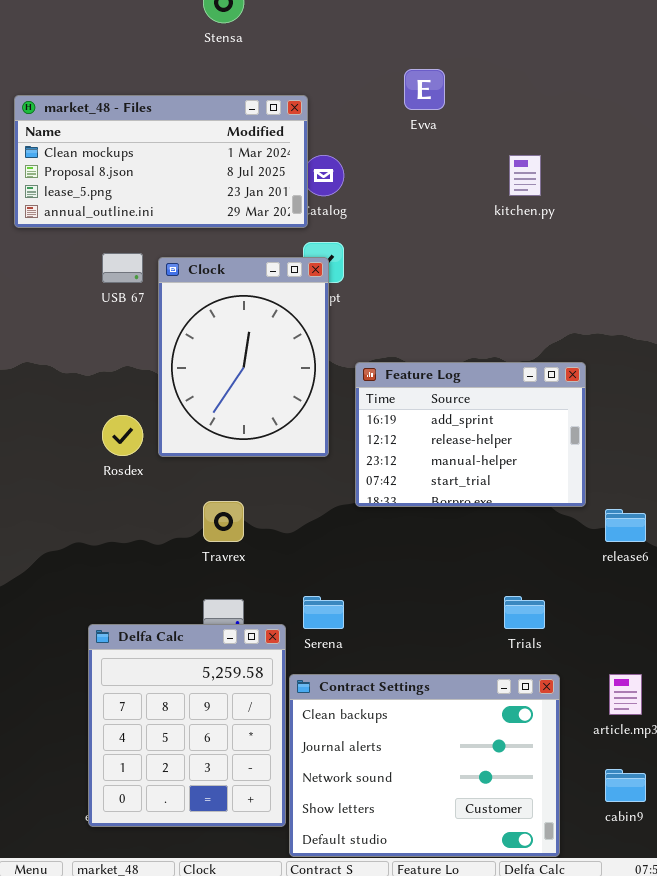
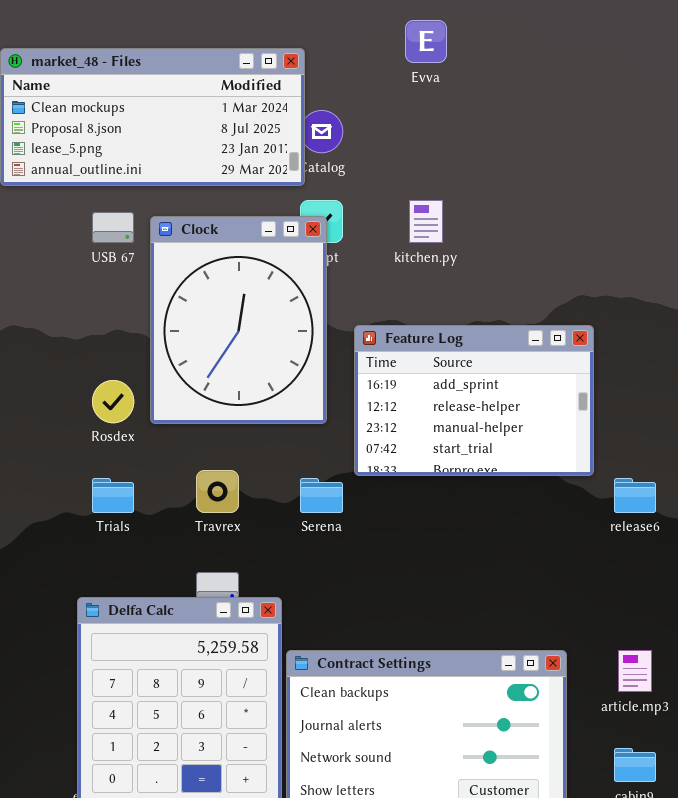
kitchen.py: [509,155,541,196] -> [409,200,443,243], moved
Serena: [303,596,344,629] -> [300,478,343,513], moved
Trials: [504,596,545,629] -> [92,478,134,513], moved

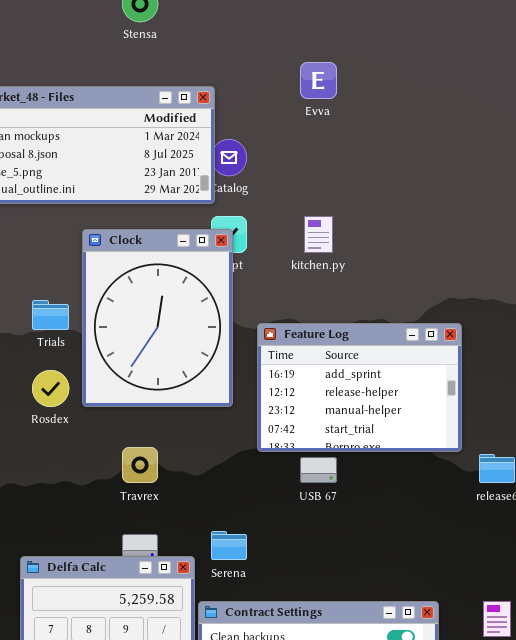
USB 67: [92,212,134,243] -> [300,457,337,483], moved
Trials: [92,478,134,513] -> [32,300,69,330], moved
Serena: [300,478,343,513] -> [211,531,247,560], moved

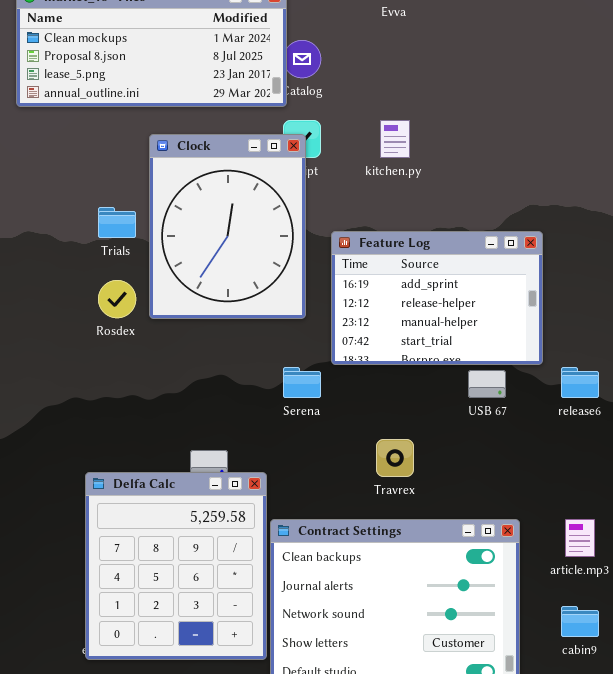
Travrex: [122,447,158,483] -> [376,439,414,477], moved
USB 67: [300,457,337,483] -> [468,370,506,398], moved
Serena: [211,531,247,560] -> [283,367,321,398], moved

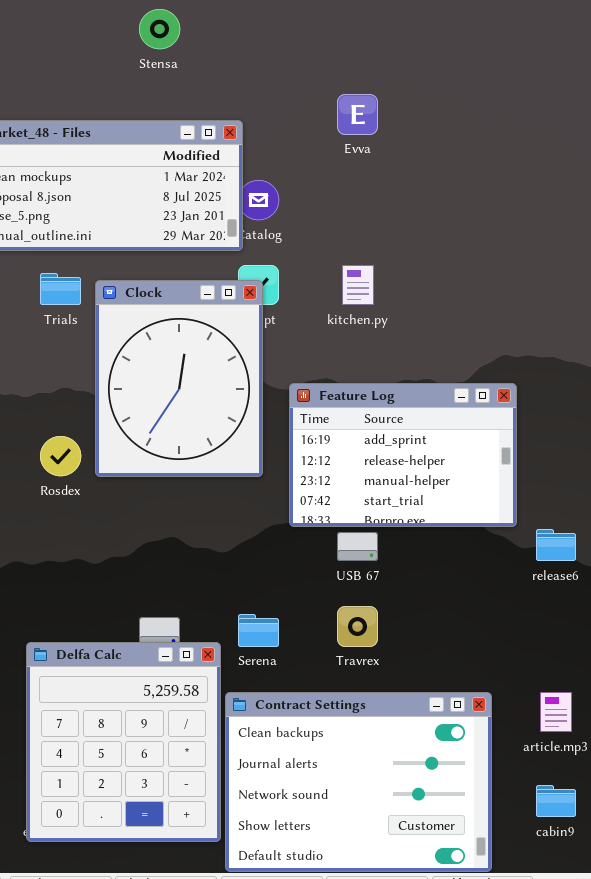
Trials: [98,207,136,238] -> [40,273,81,305], moved
Serena: [283,367,321,398] -> [238,614,279,647], moved
USB 67: [468,370,506,398] -> [337,532,378,561], moved

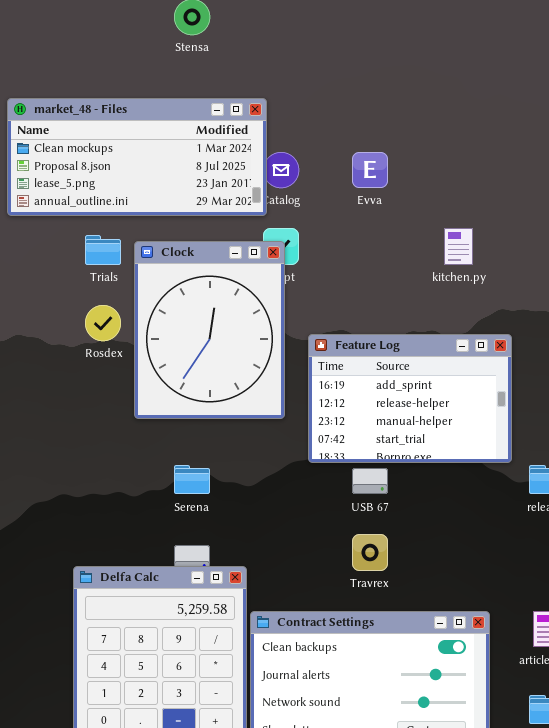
Evva: [337,94,378,135] -> [352,152,388,188], moved
kitchen.py: [342,265,374,305] -> [444,228,473,265], moved
Rosdex: [40,436,81,476] -> [85,305,121,341], moved
Serena: [238,614,279,647] -> [174,465,210,494], moved

